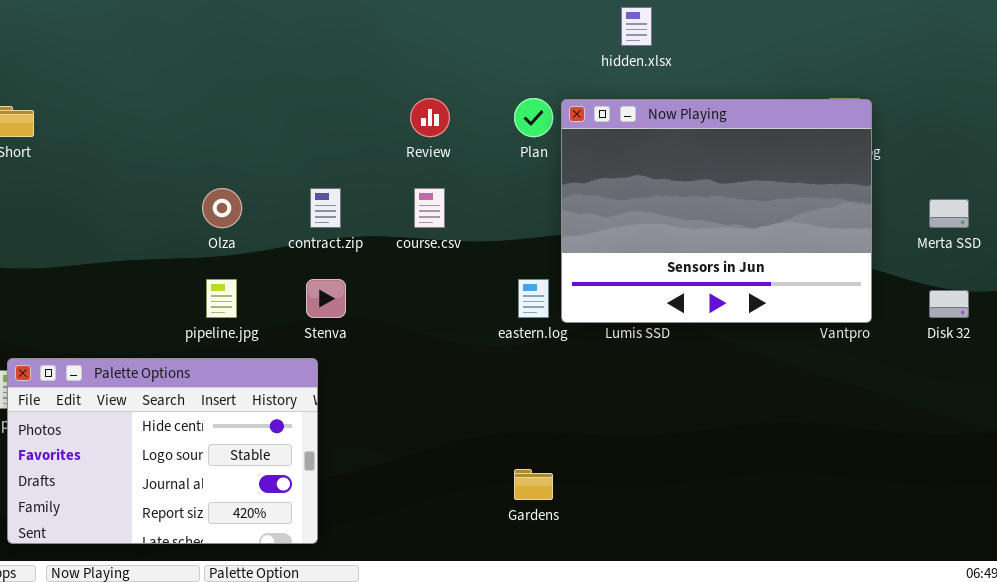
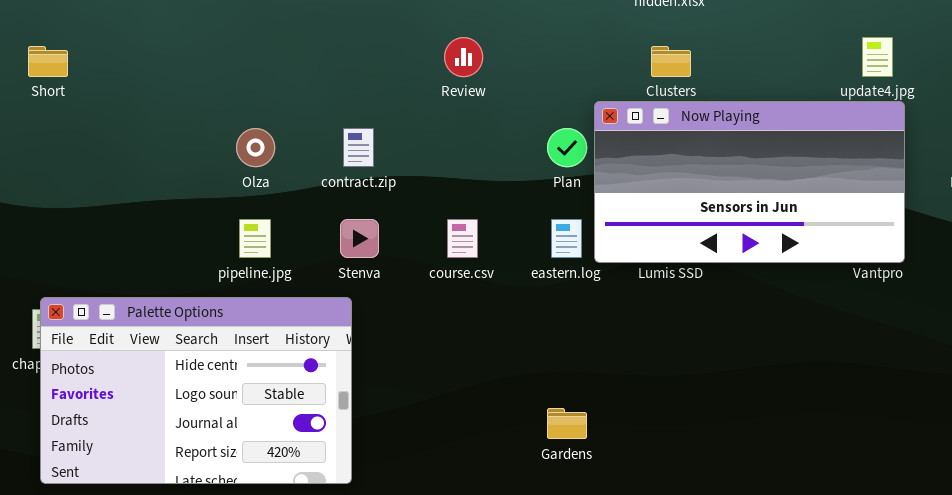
Plan: [514,98,553,137] -> [547,128,587,167], moved
Now Playing: [561,99,872,323] -> [594,101,905,263], resized
course.csv: [414,188,445,228] -> [447,219,478,258], moved

